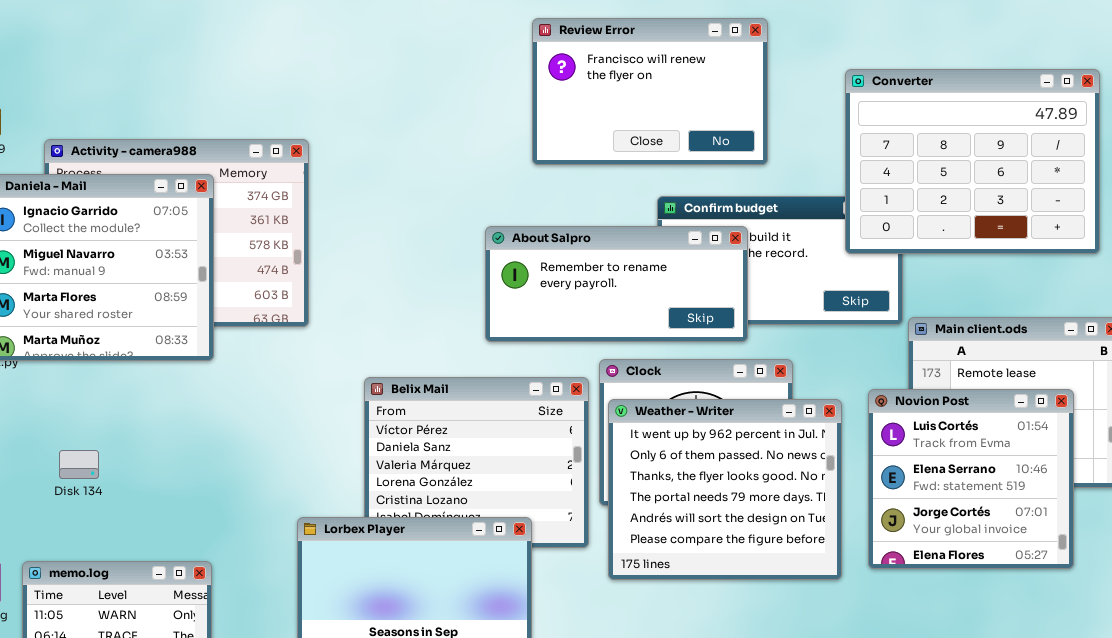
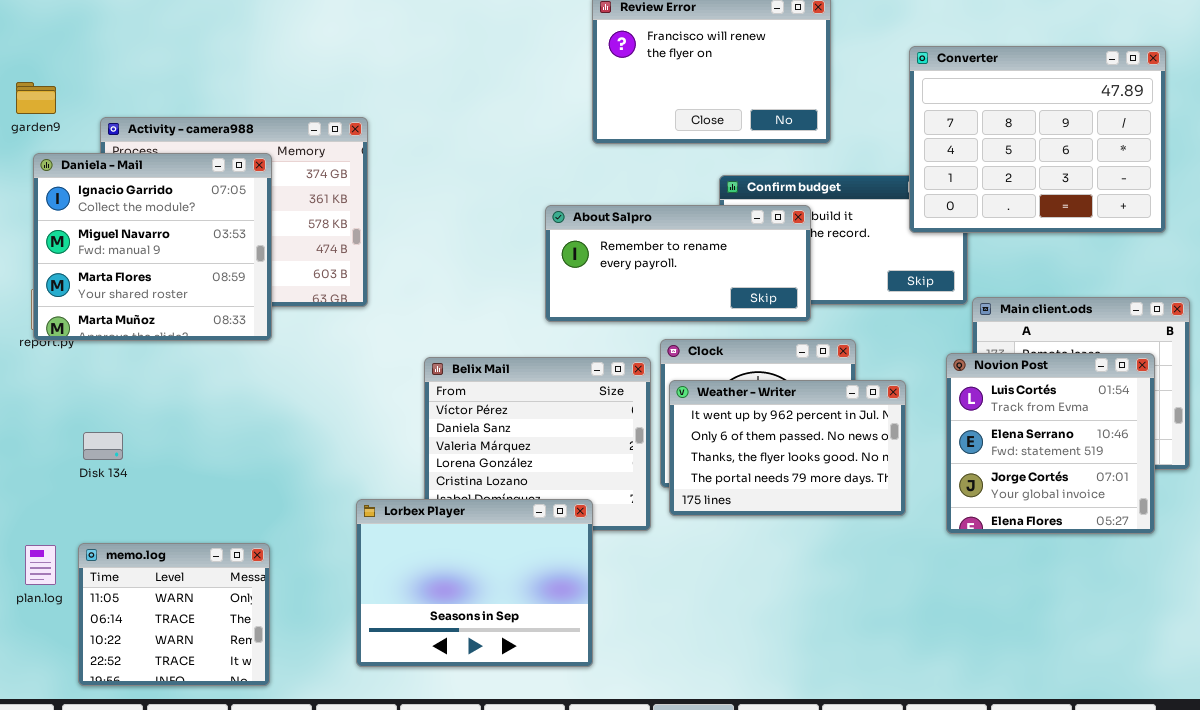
Novion Post: [868,389,1074,569] -> [946,353,1155,534], moved
Weather - Writer: [608,399,842,580] -> [669,380,906,516], resized
Disk 134: [59,450,99,479] -> [83,432,123,460], moved

